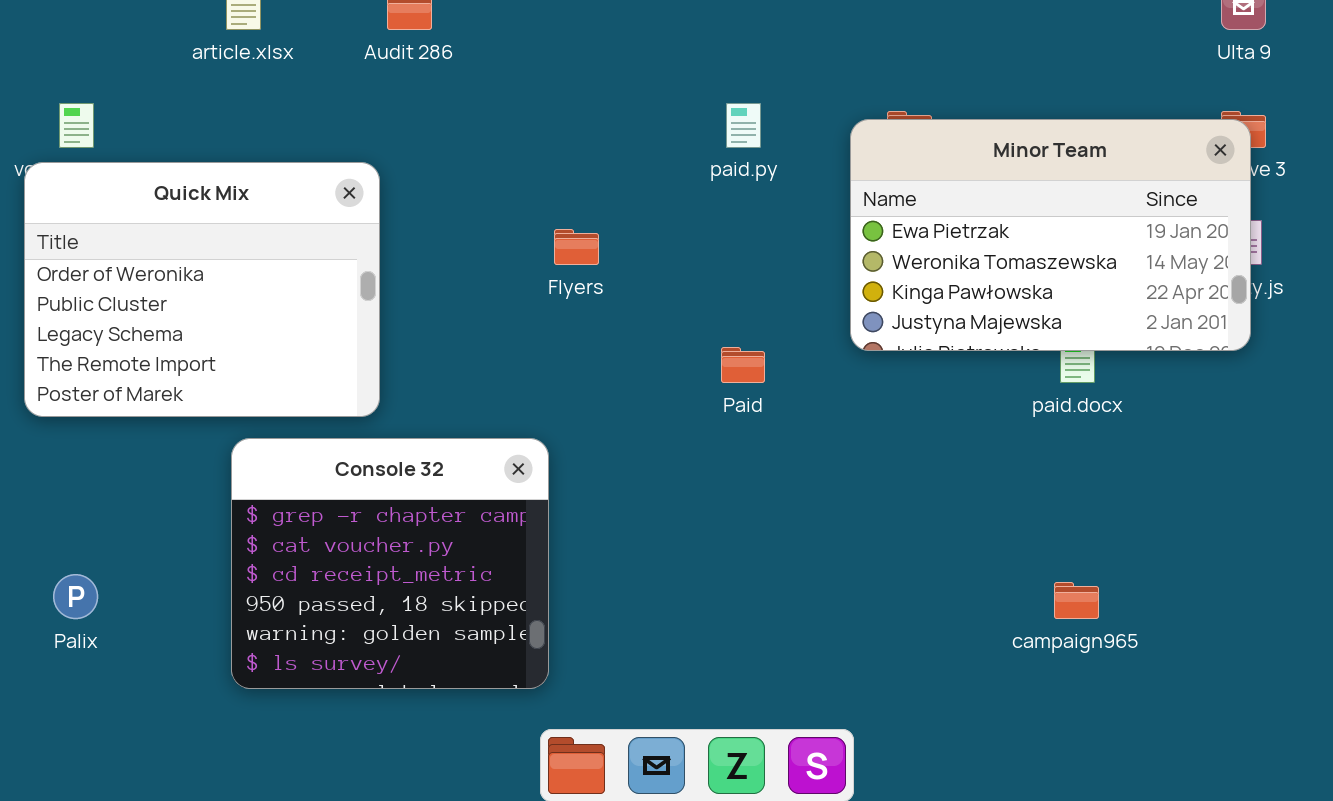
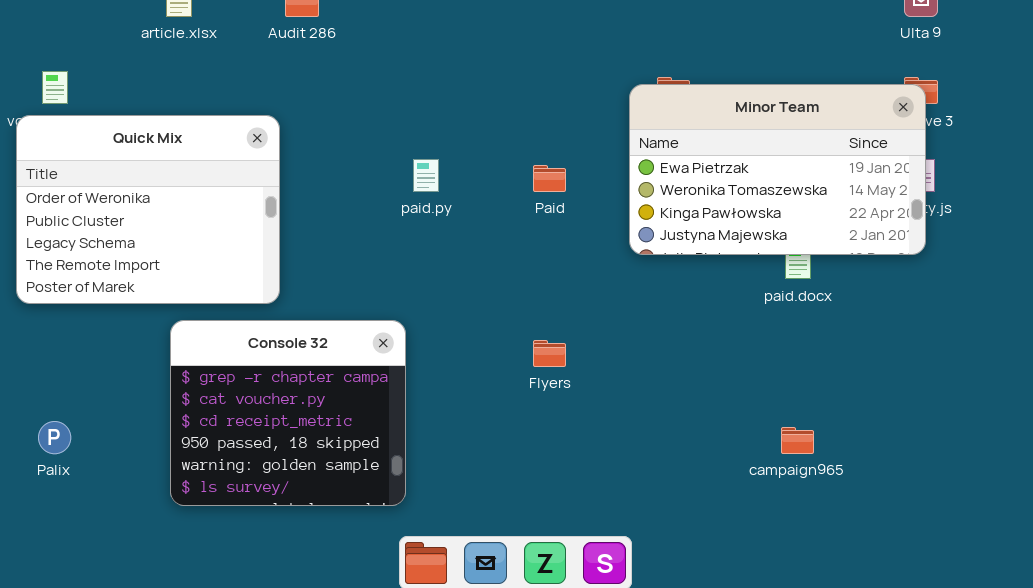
paid.py: [726,103,761,148] -> [413,159,439,192], moved
Flyers: [554,229,599,265] -> [533,340,566,367], moved
Paid: [721,347,765,383] -> [533,165,566,192], moved

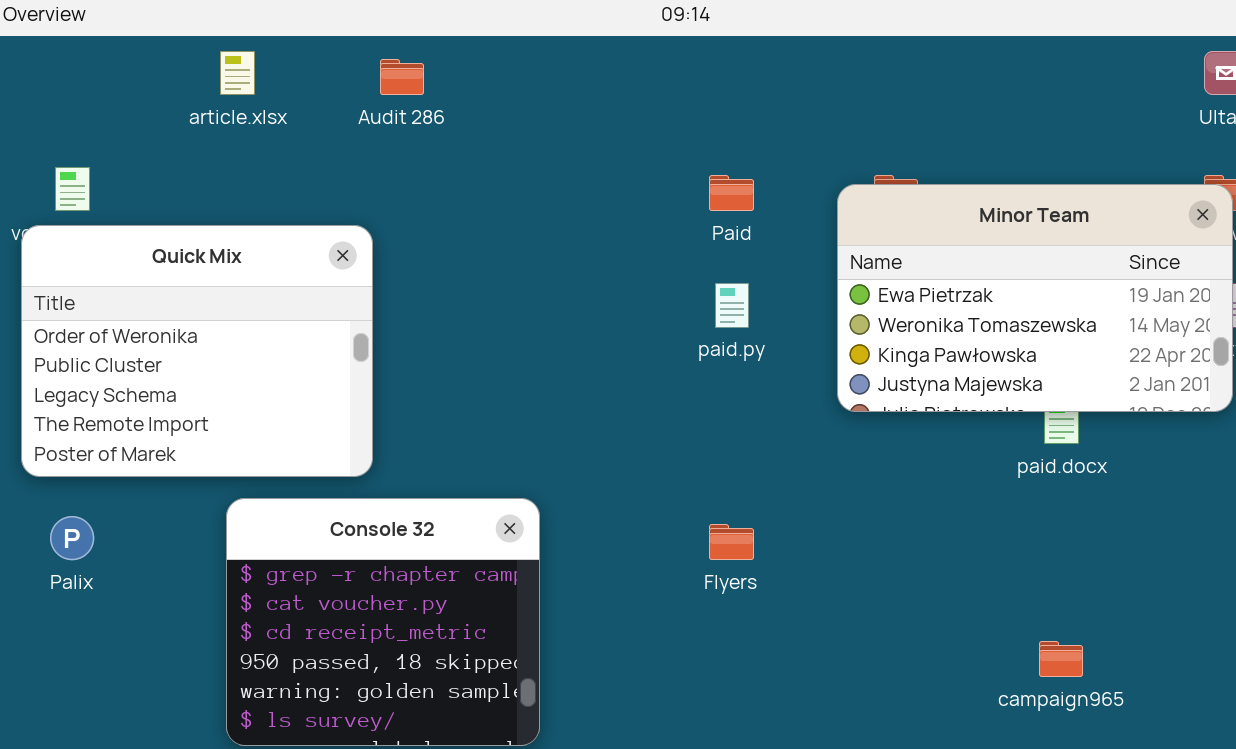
paid.py: [413,159,439,192] -> [715,283,749,328], moved
Paid: [533,165,566,192] -> [709,175,754,211], moved
Palix: [38,421,71,454] -> [50,516,94,560], moved

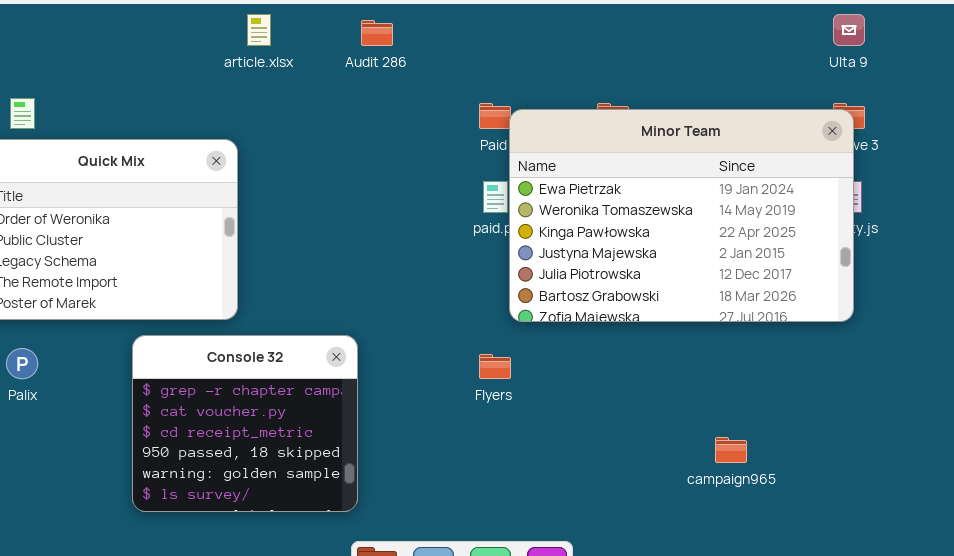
article.xlsx: [220,51,255,95] -> [247,14,271,46], moved
Audit 286: [380,59,424,95] -> [361,20,393,46], moved
Minor Team: [837,184,1233,412] -> [509,109,854,322], resized

